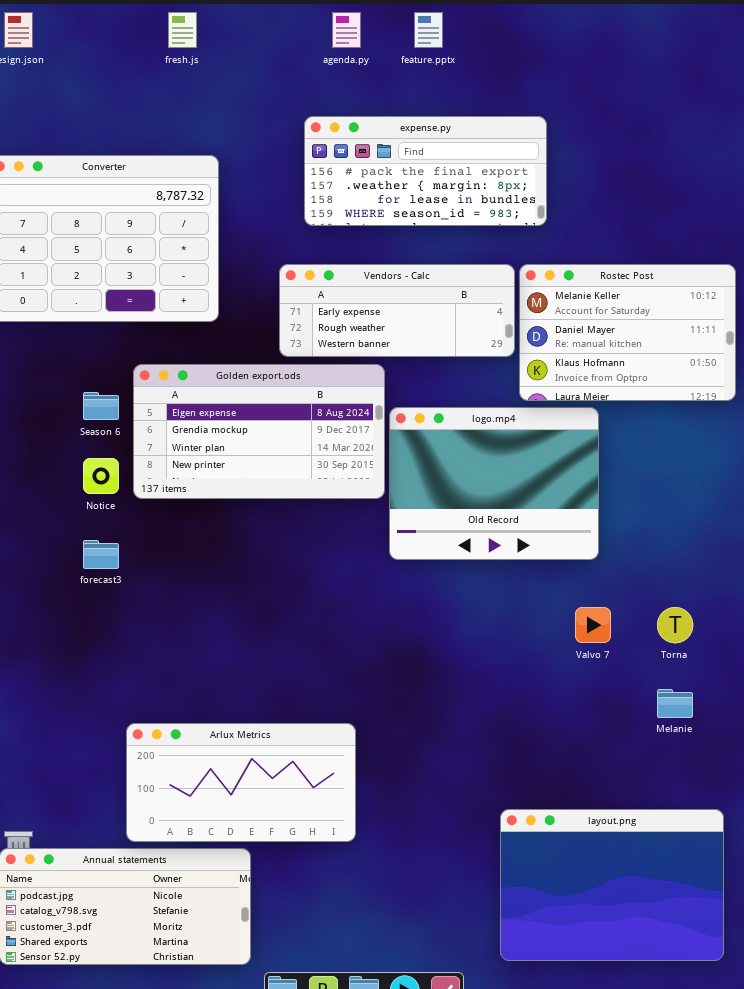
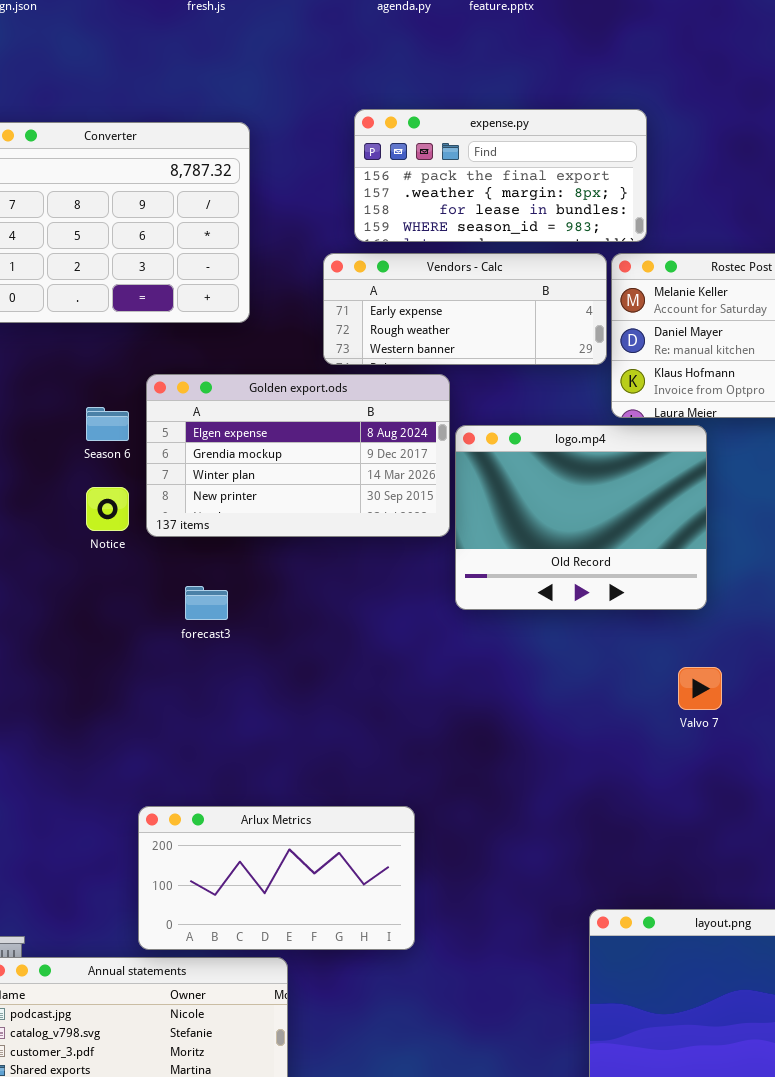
expense.py: [304,116,547,226] -> [354,109,647,242], moved
forecast3: [83,540,119,569] -> [185,586,228,620], moved

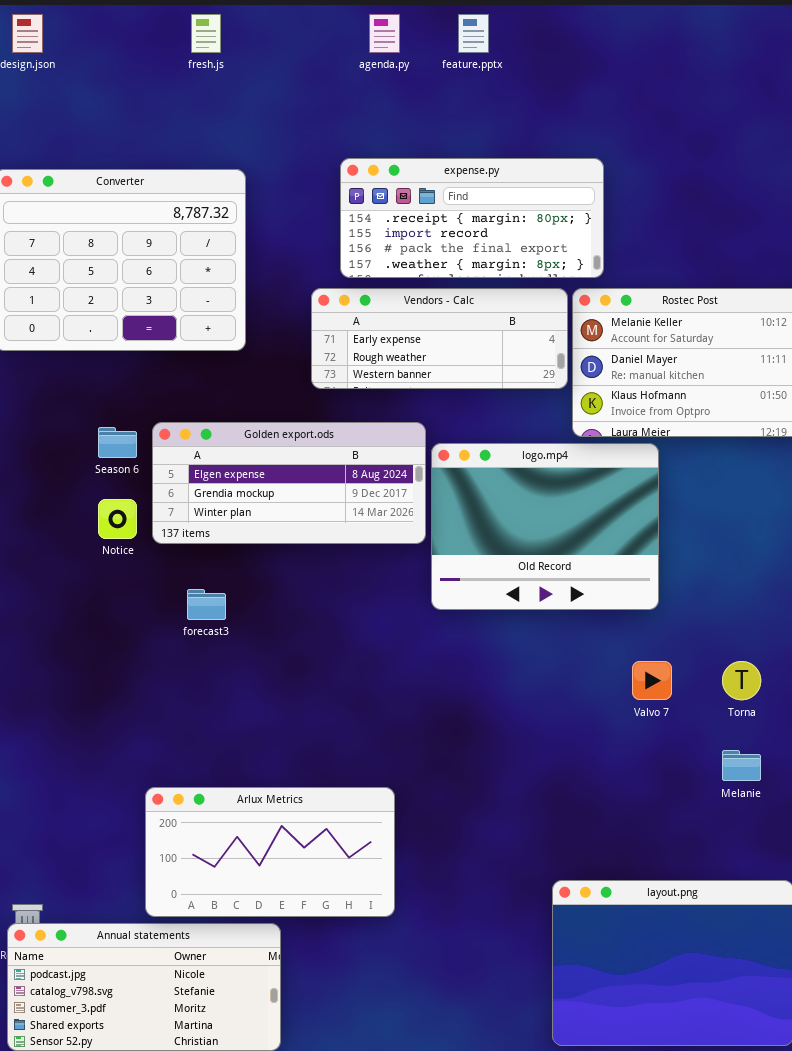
expense.py: [354,109,647,242] -> [340,158,604,278], scrolled up 2 rows
Golden export.ods: [146,374,450,537] -> [152,422,426,544], resized

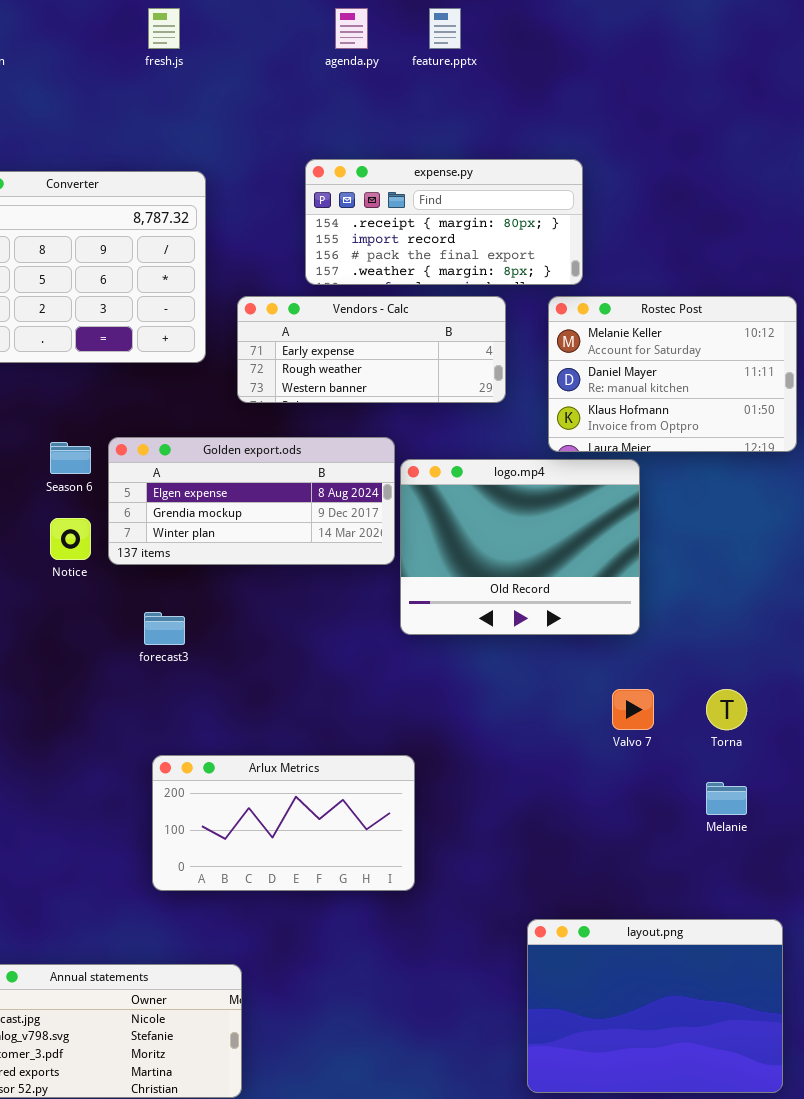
Vendors - Calc: [311,288,568,389] -> [237,296,506,403], moved
Arlux Metrics: [145,787,395,917] -> [152,755,415,891], moved

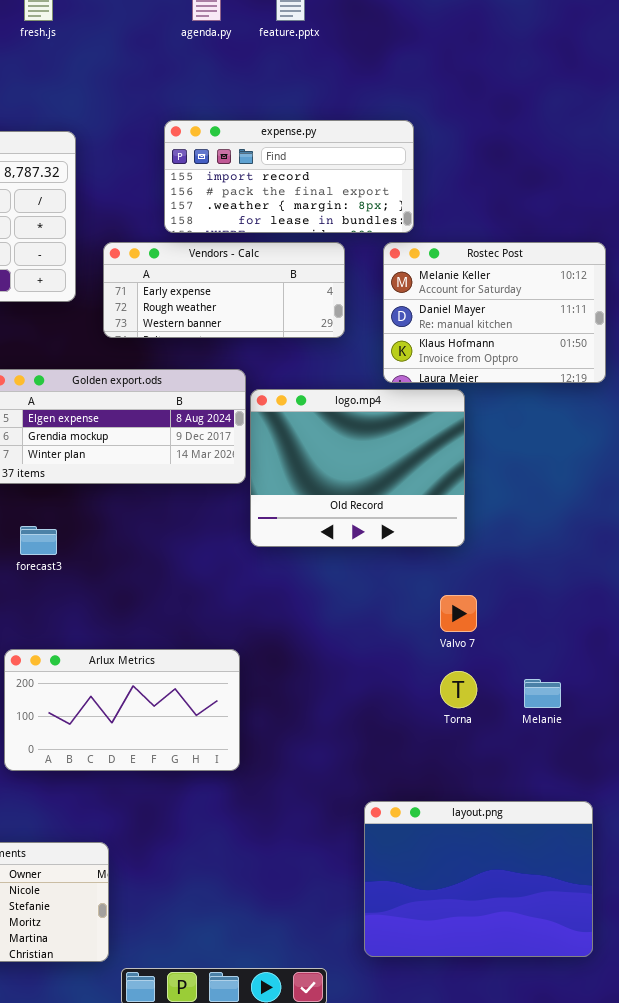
expense.py: [305,159,583,285] -> [164,120,414,233], scrolled down 1 row
Torna: [706,689,747,730] -> [440,671,477,708], moved
Arlux Metrics: [152,755,415,891] -> [4,649,240,771], moved

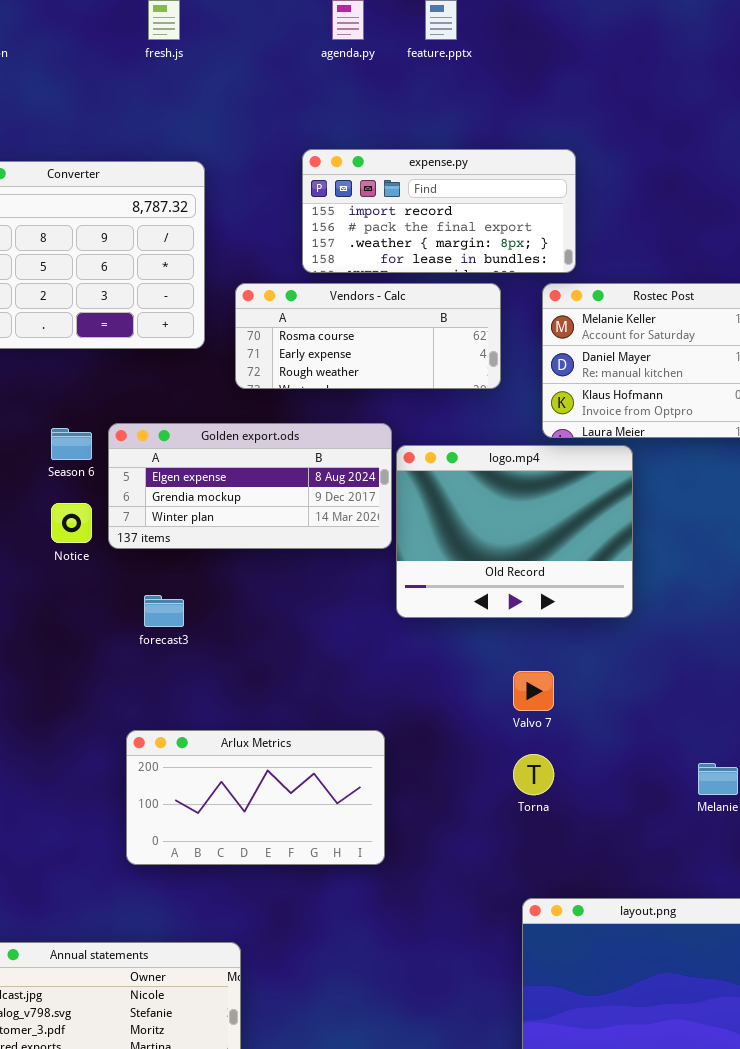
Vendors - Calc: [103,242,345,338] -> [235,283,501,389], scrolled up 1 row
Valvo 7: [440,595,477,632] -> [513,671,554,711], moved
Torna: [440,671,477,708] -> [513,754,554,795], moved

